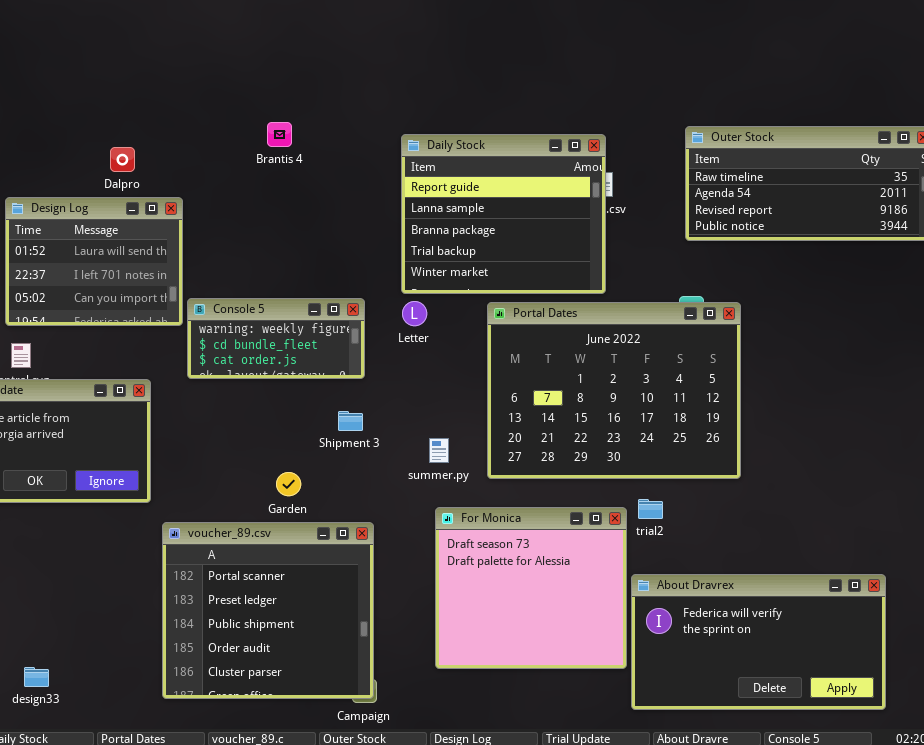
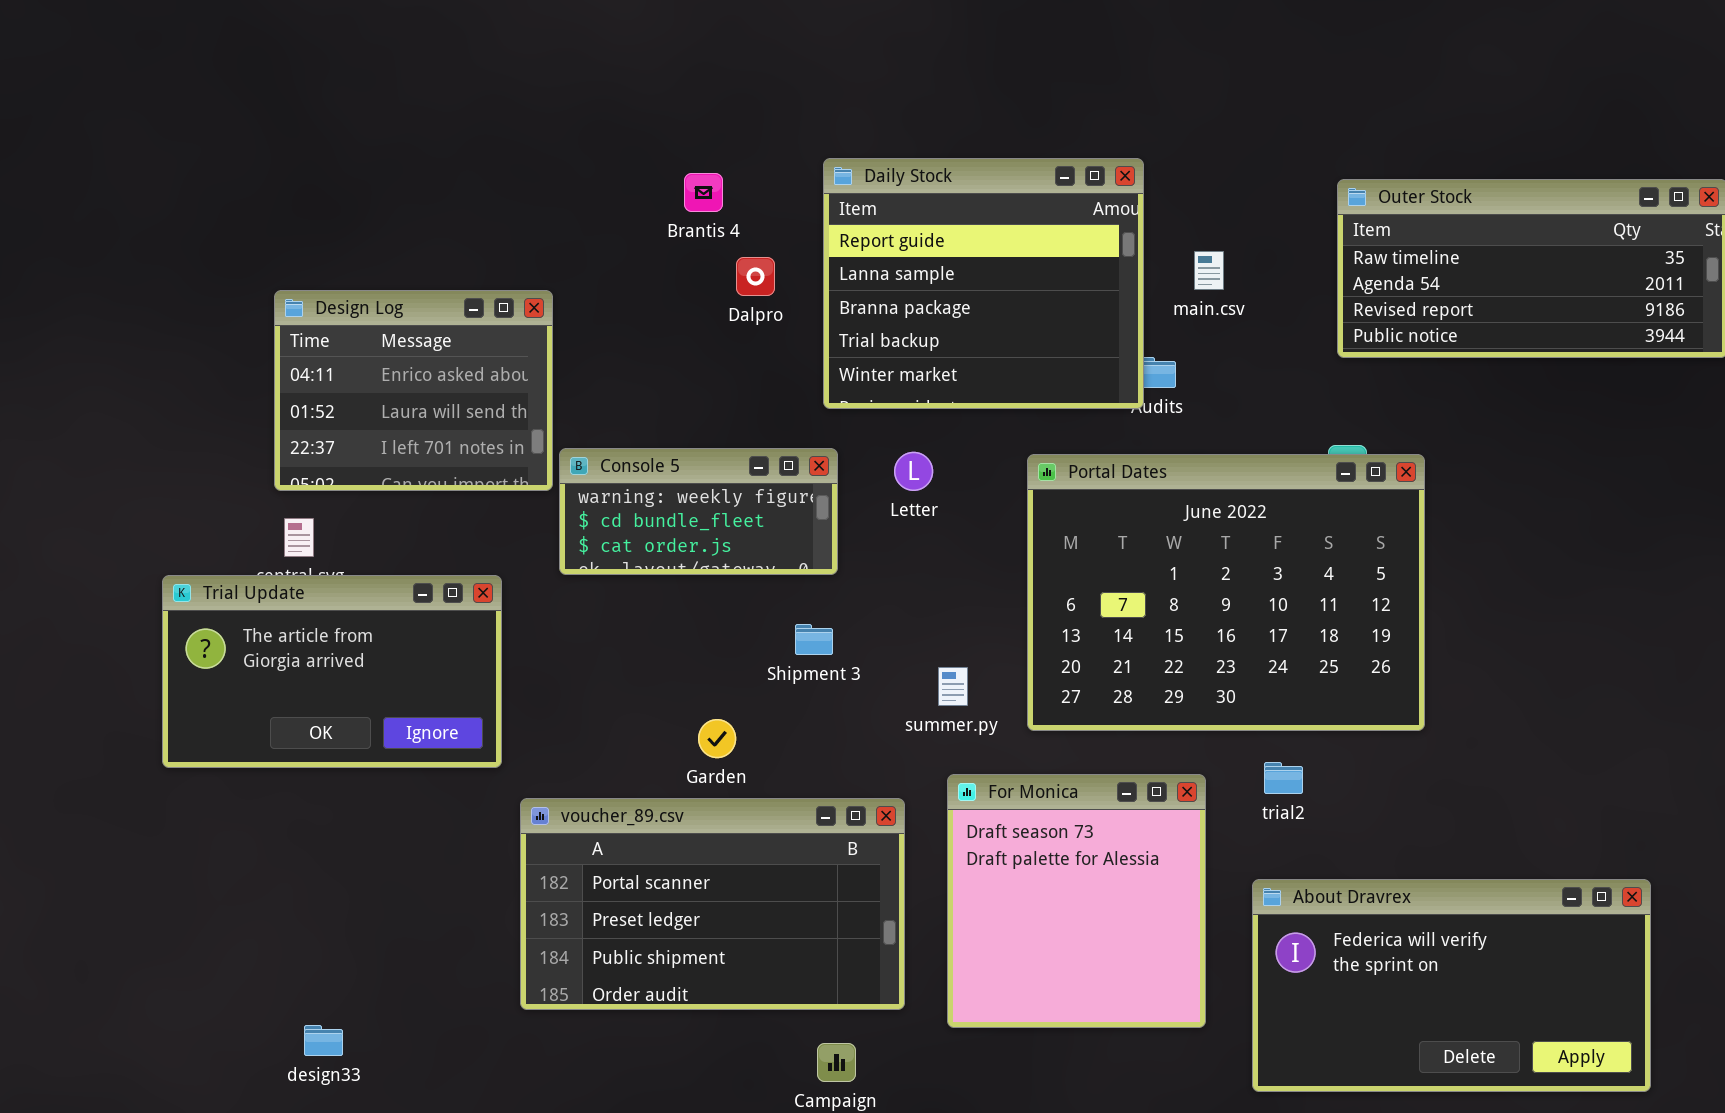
Daily Stock: [401,134,606,294] -> [823,158,1144,409], moved
Dalpro: [110,147,135,172] -> [736,257,775,296], moved
Design Log: [5,197,183,326] -> [274,290,553,491], scrolled up 1 row
For Monica: [435,507,627,669] -> [947,774,1206,1028], resized
voucher_89.csv: [162,522,374,699] -> [520,798,905,1010], resized

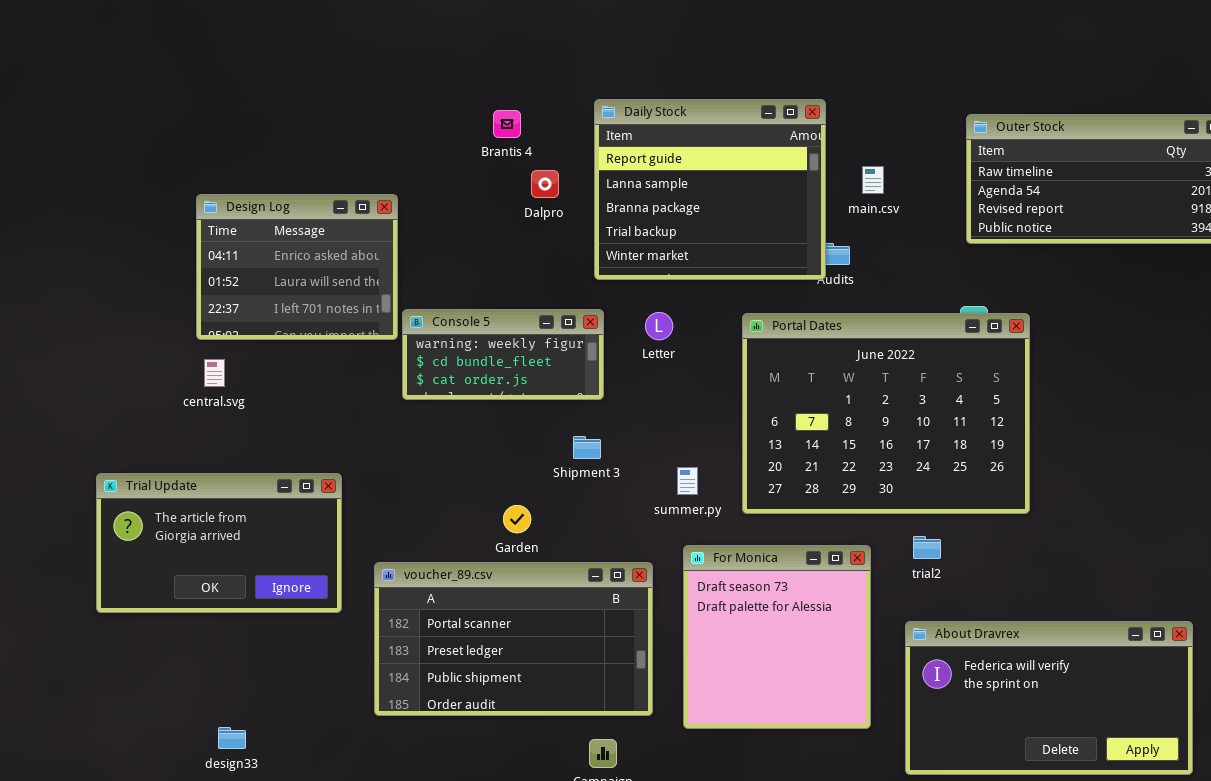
Trial Update: [162,575,502,768] -> [96,473,342,613], moved

